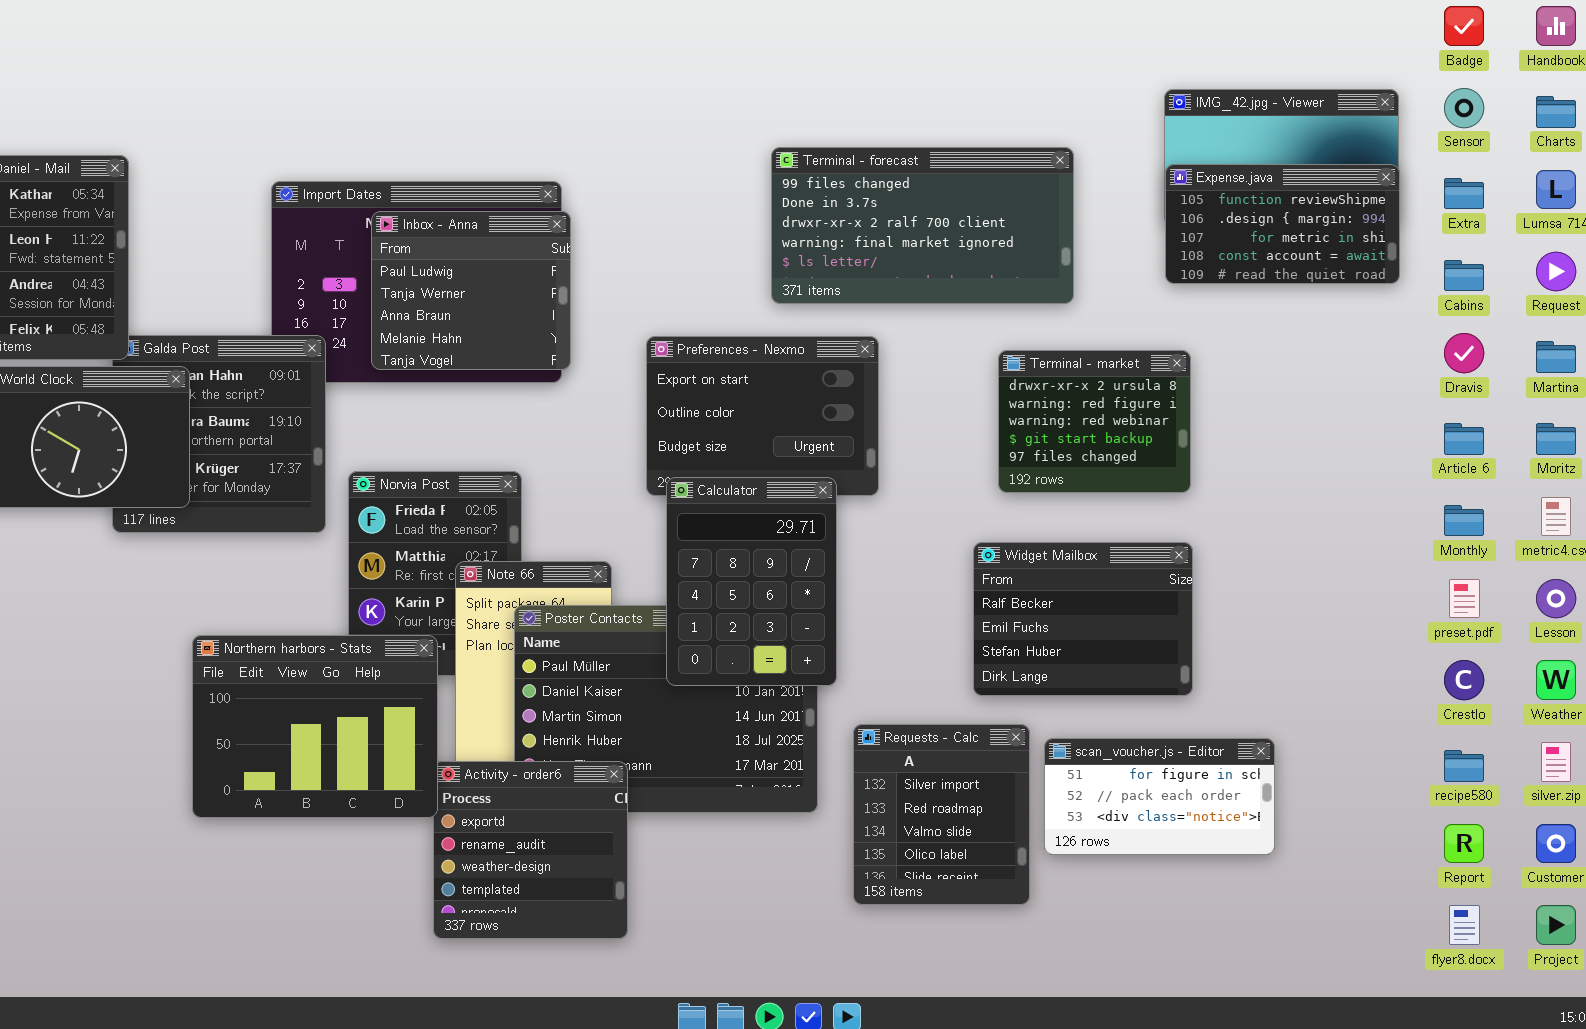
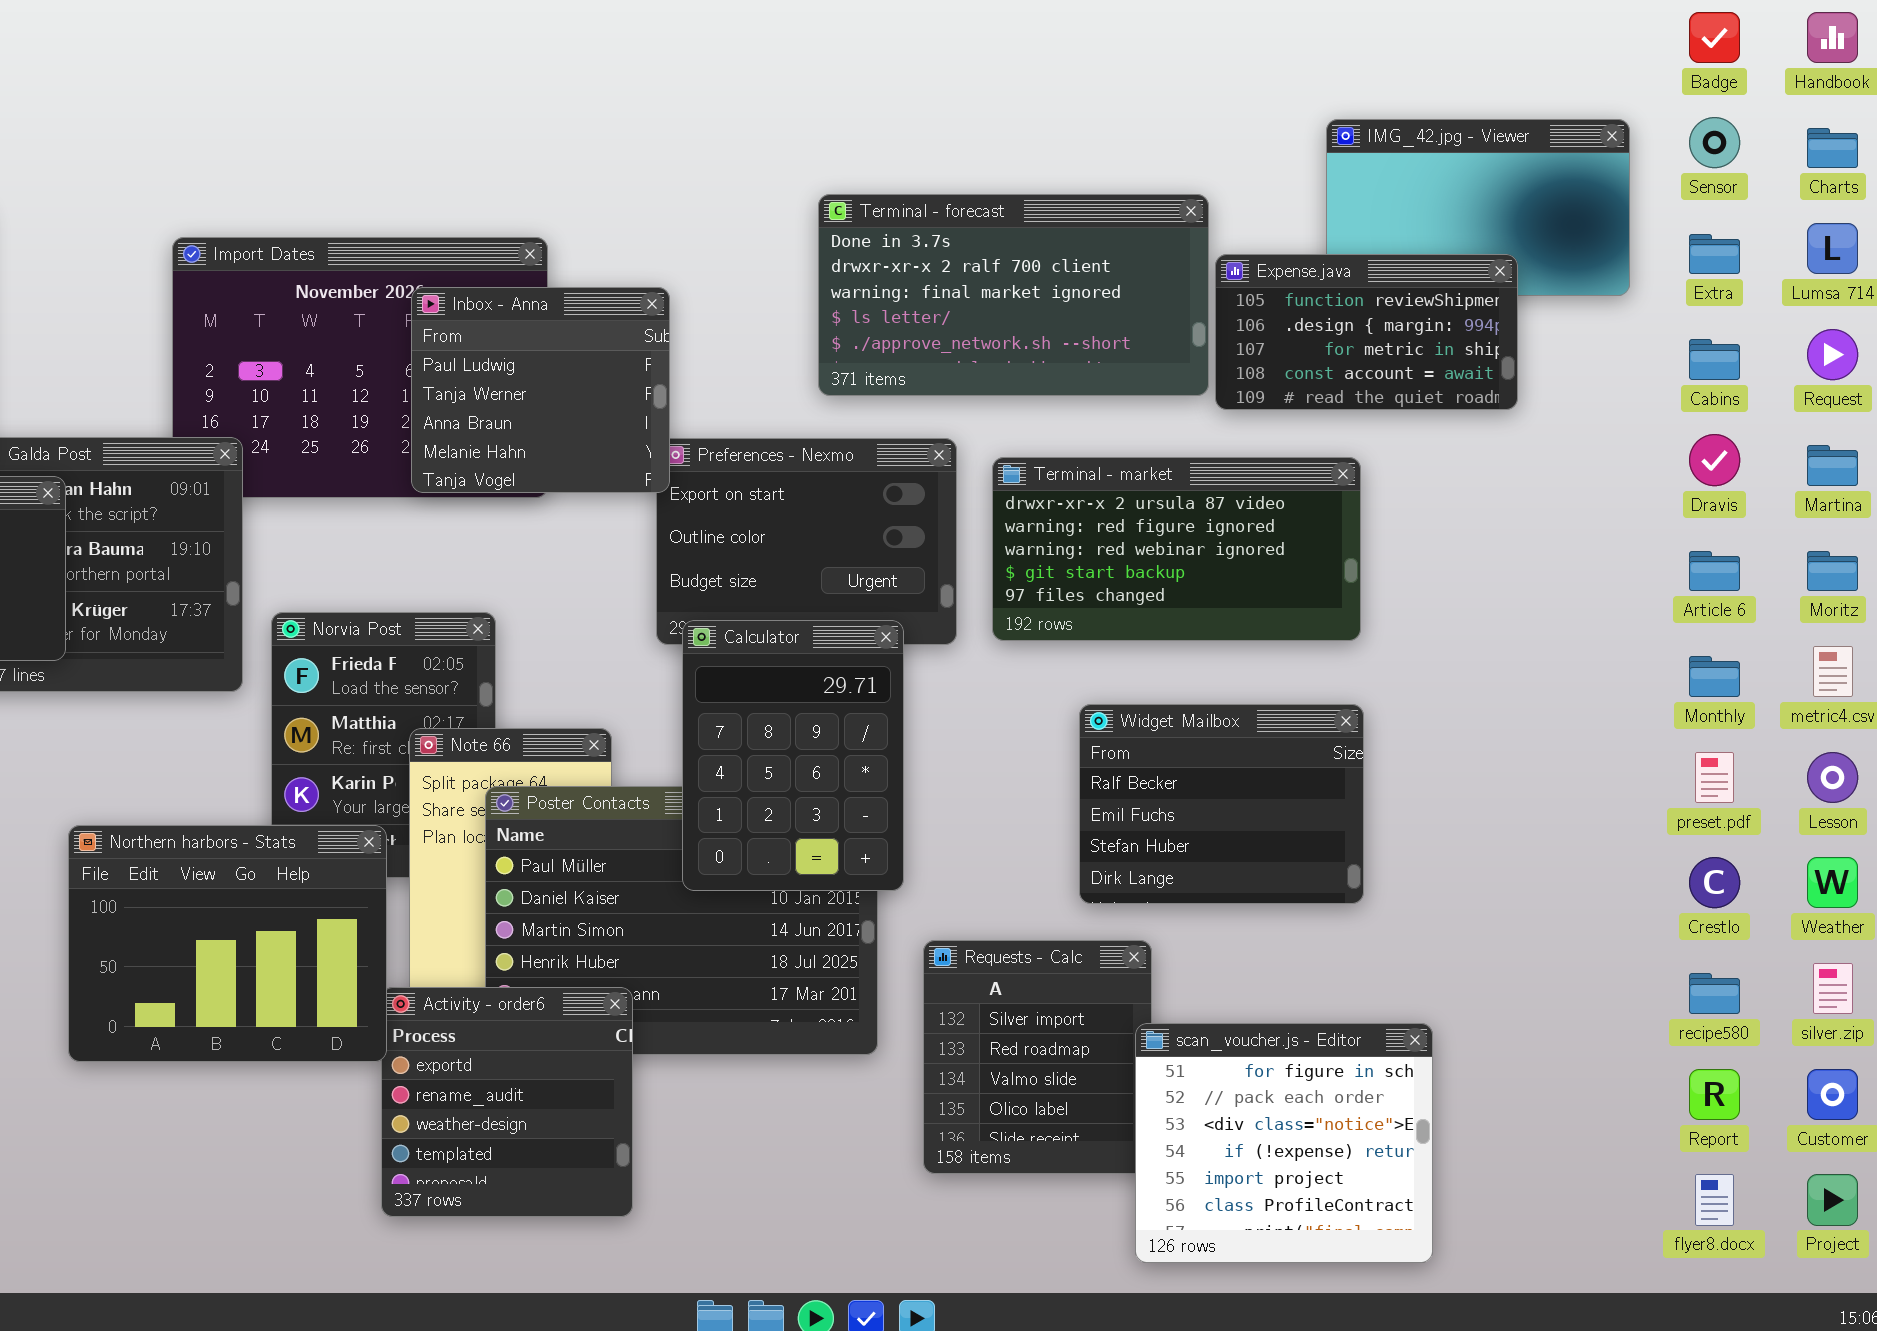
Terminal - forecast: [771,147,1074,304] -> [818,194,1209,396], scrolled down 1 row
Expense.java: [1165,164,1400,284] -> [1215,254,1518,410], moved
Inbox - Anna: [371,211,571,370] -> [411,287,670,493], moved
Terminal - market: [998,350,1191,493] -> [992,457,1361,641], resized
scan_voucher.js - Editor: [1044,738,1275,855] -> [1135,1023,1433,1263], moved, resized

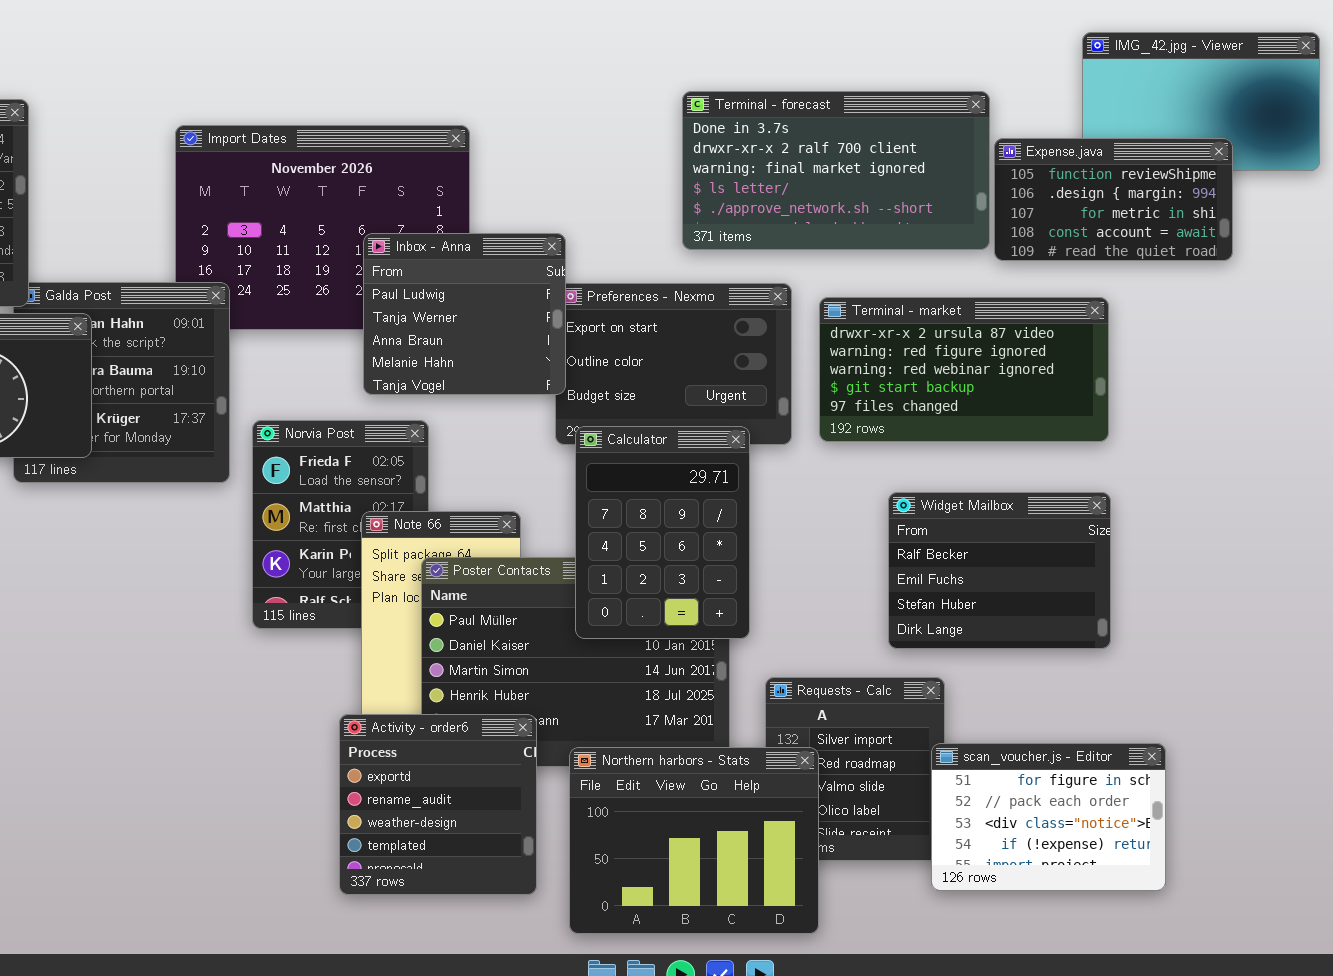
Inbox - Anna: [411,287,670,493] -> [363,233,566,395], moved
Northern harbors - Stats: [68,825,387,1062] -> [569,747,819,934], moved
scan_voucher.js - Editor: [1135,1023,1433,1263] -> [931,743,1166,891], resized

